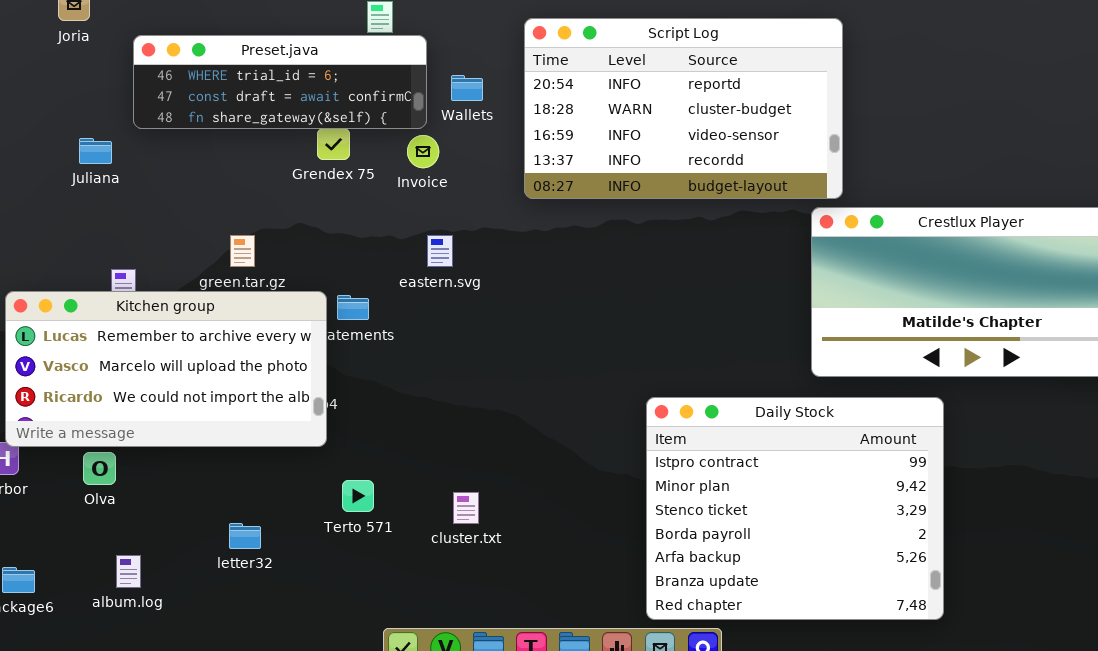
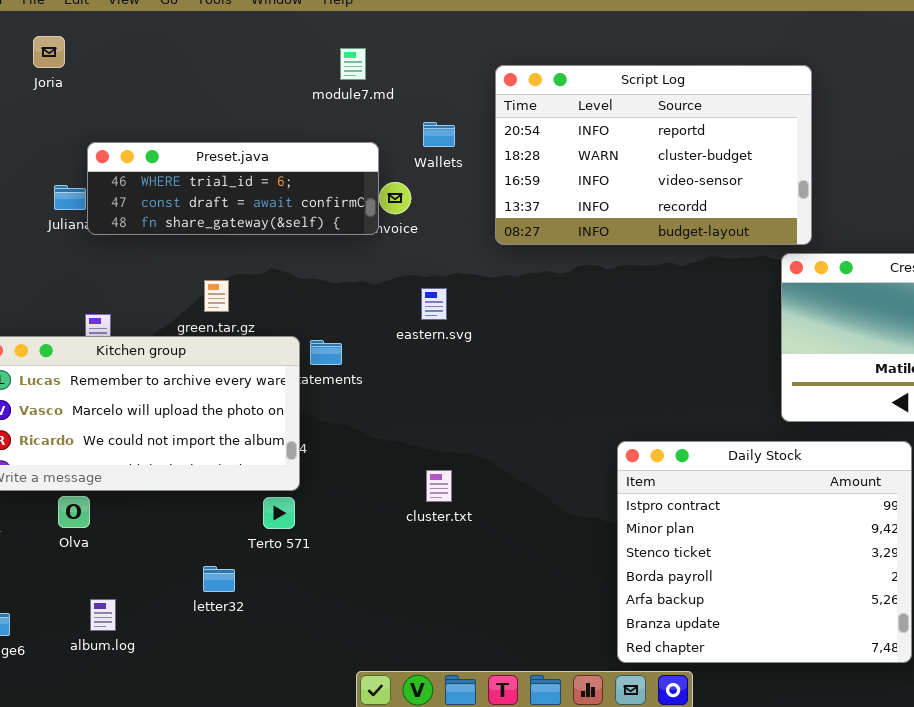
Preset.java: [133,35,427,129] -> [87,142,379,235], moved
eastern.svg: [427,235,453,267] -> [421,288,447,320], moved
Terto 571: [342,480,374,512] -> [263,497,295,529], moved
cluster.txt: [453,492,479,524] -> [426,470,452,502], moved

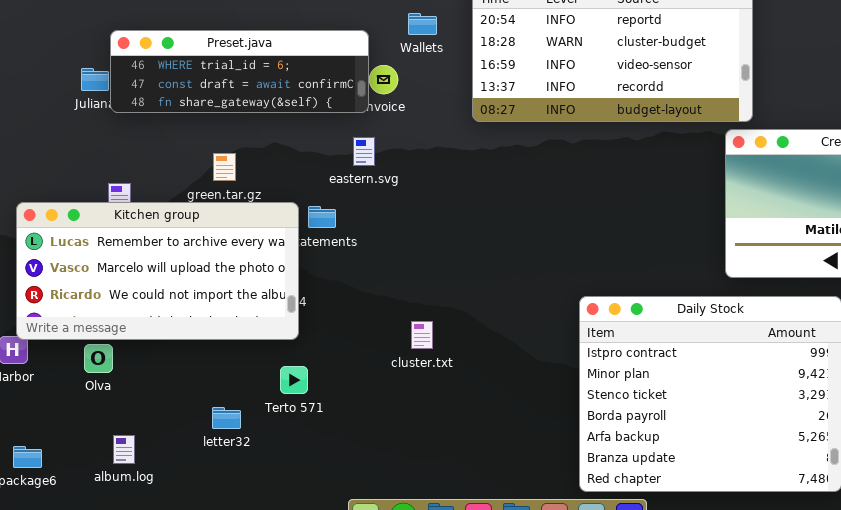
eastern.svg: [421,288,447,320] -> [353,137,375,166], moved
Terto 571: [263,497,295,529] -> [280,366,308,394], moved

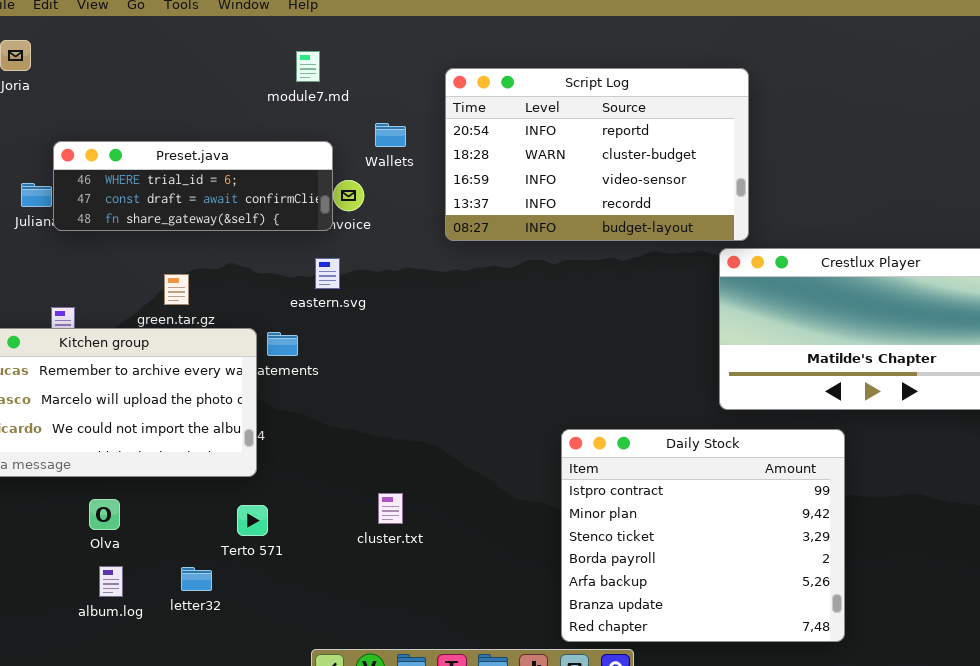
cluster.txt: [411,321,433,349] -> [378,493,403,524], moved
Olva: [84,344,113,373] -> [89,499,120,530], moved
letter32: [212,407,241,429] -> [181,567,212,591], moved
album.log: [113,435,135,464] -> [99,566,123,597], moved

